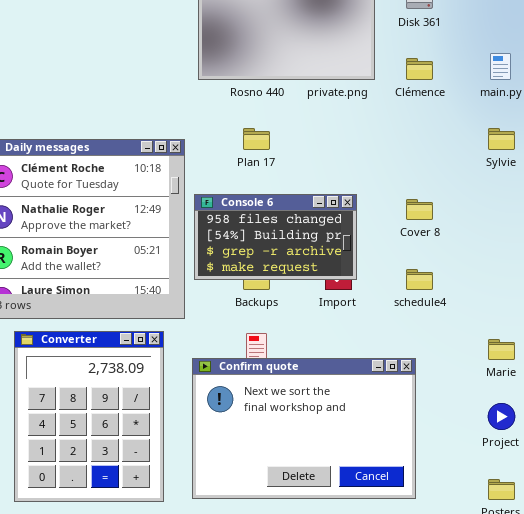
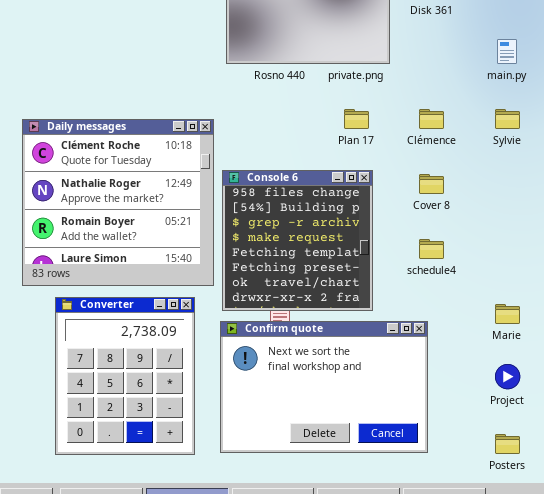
Clémence: [406,58,433,80] -> [419,109,444,129], moved
Plan 17: [243,128,270,150] -> [344,109,369,129], moved
Console 6: [194,194,357,280] -> [222,170,373,311], resized

